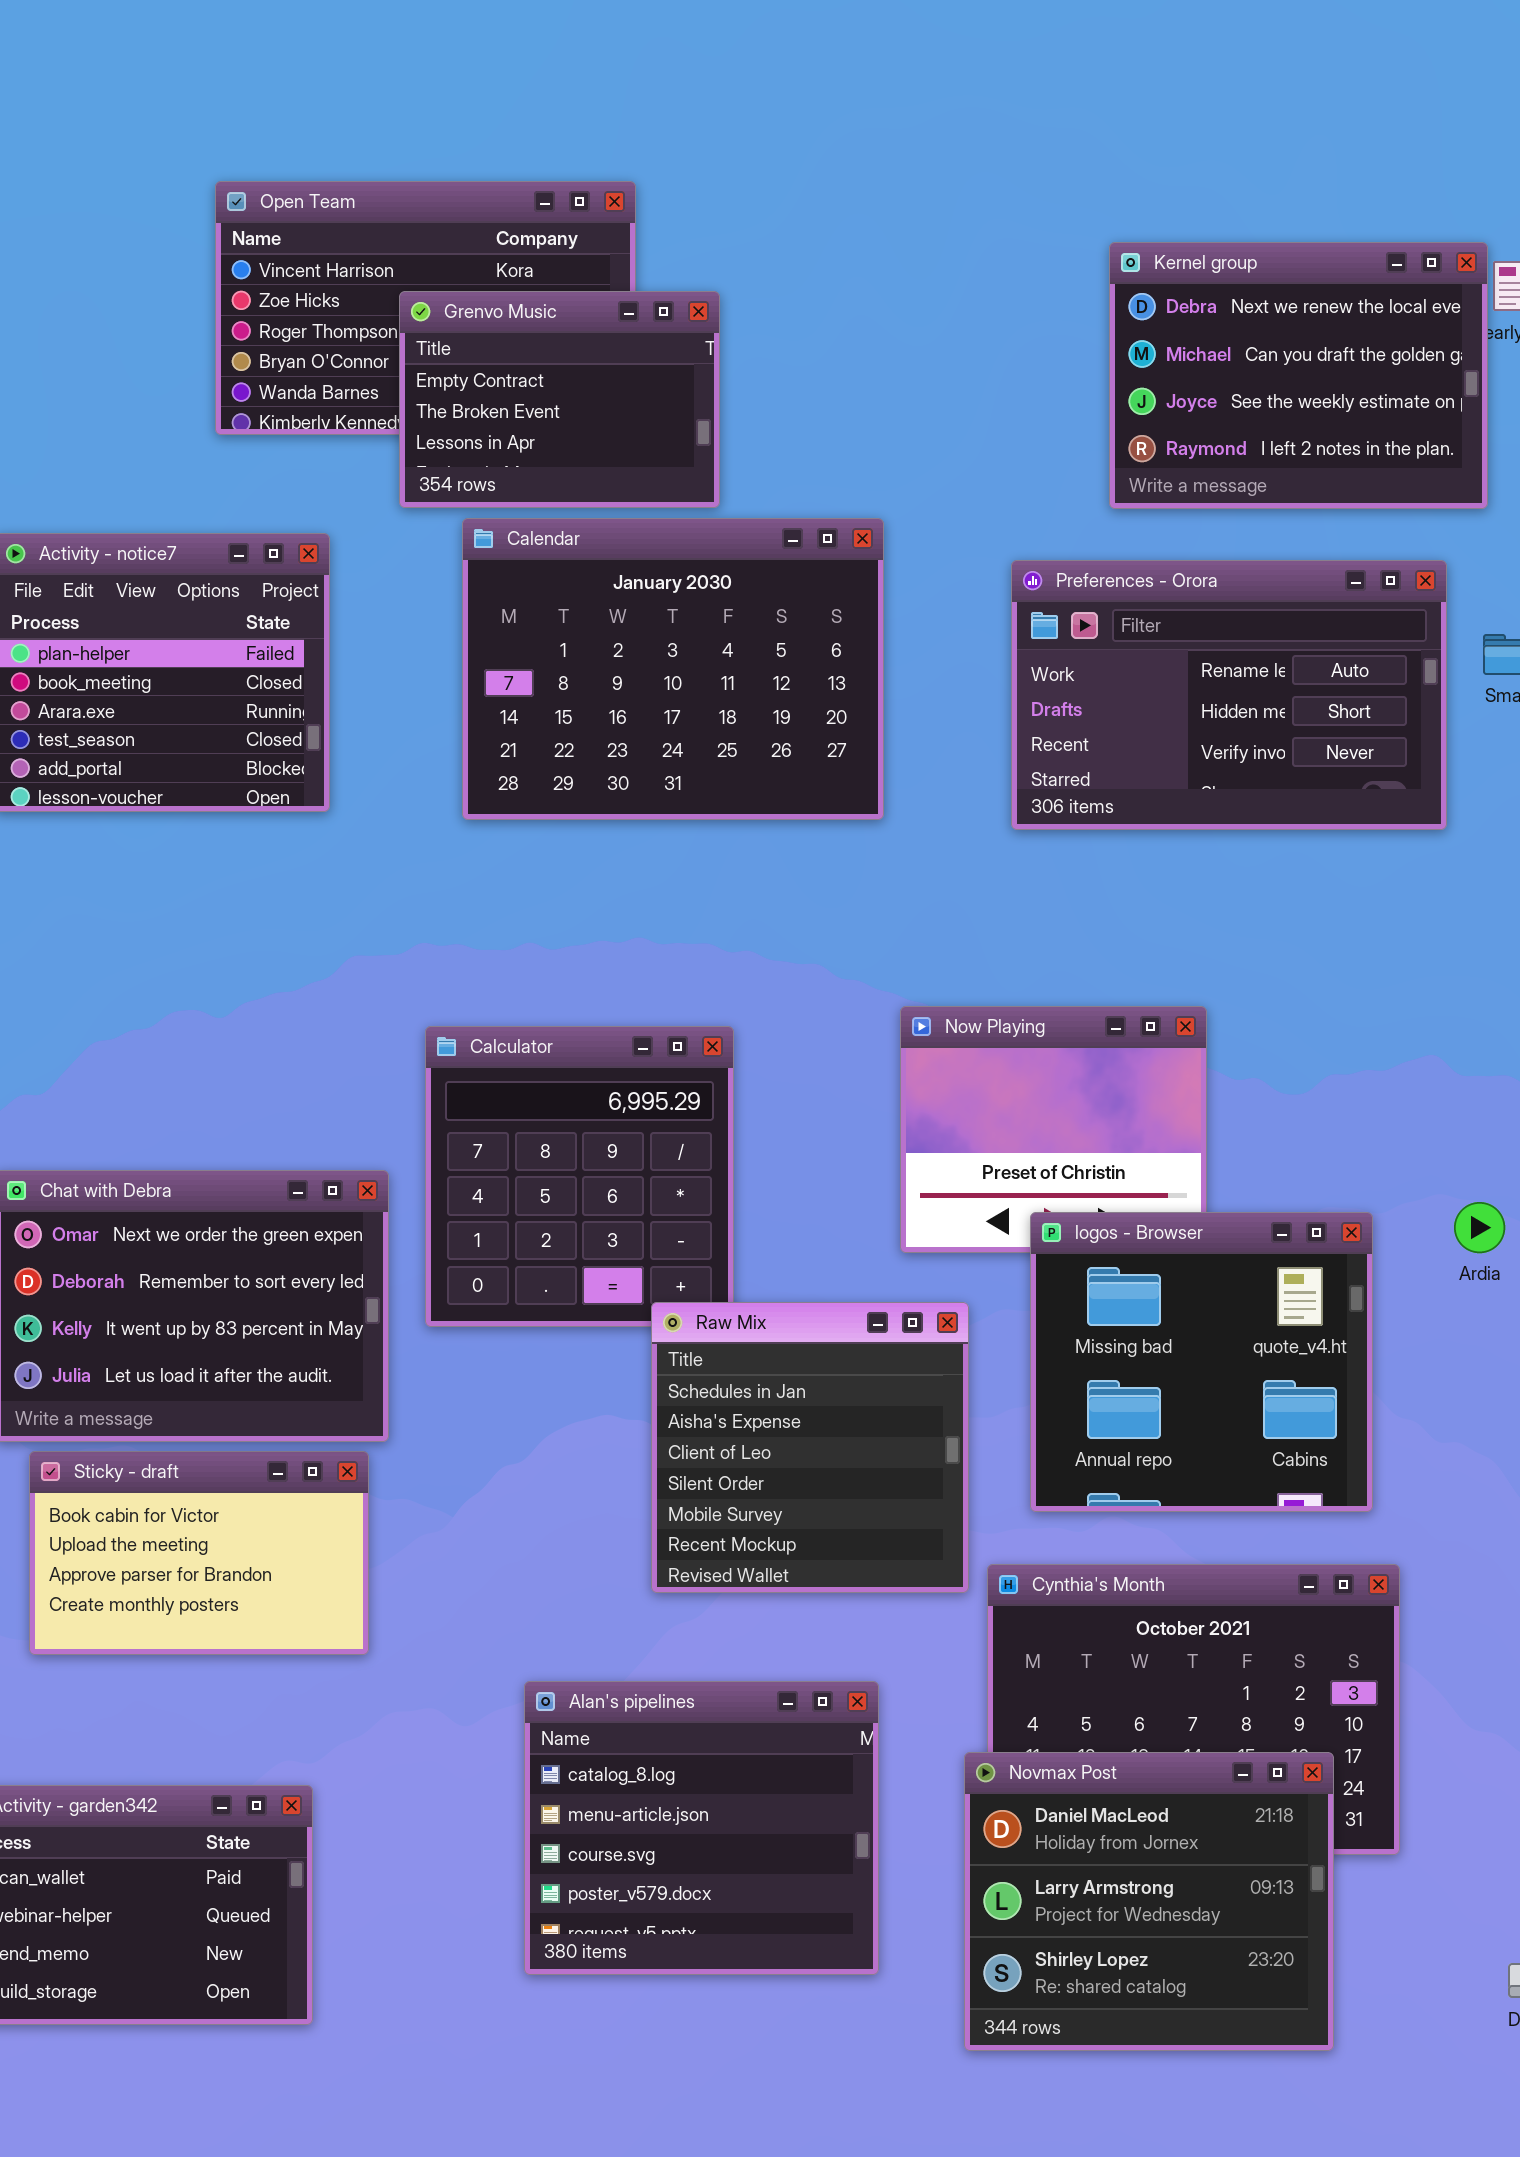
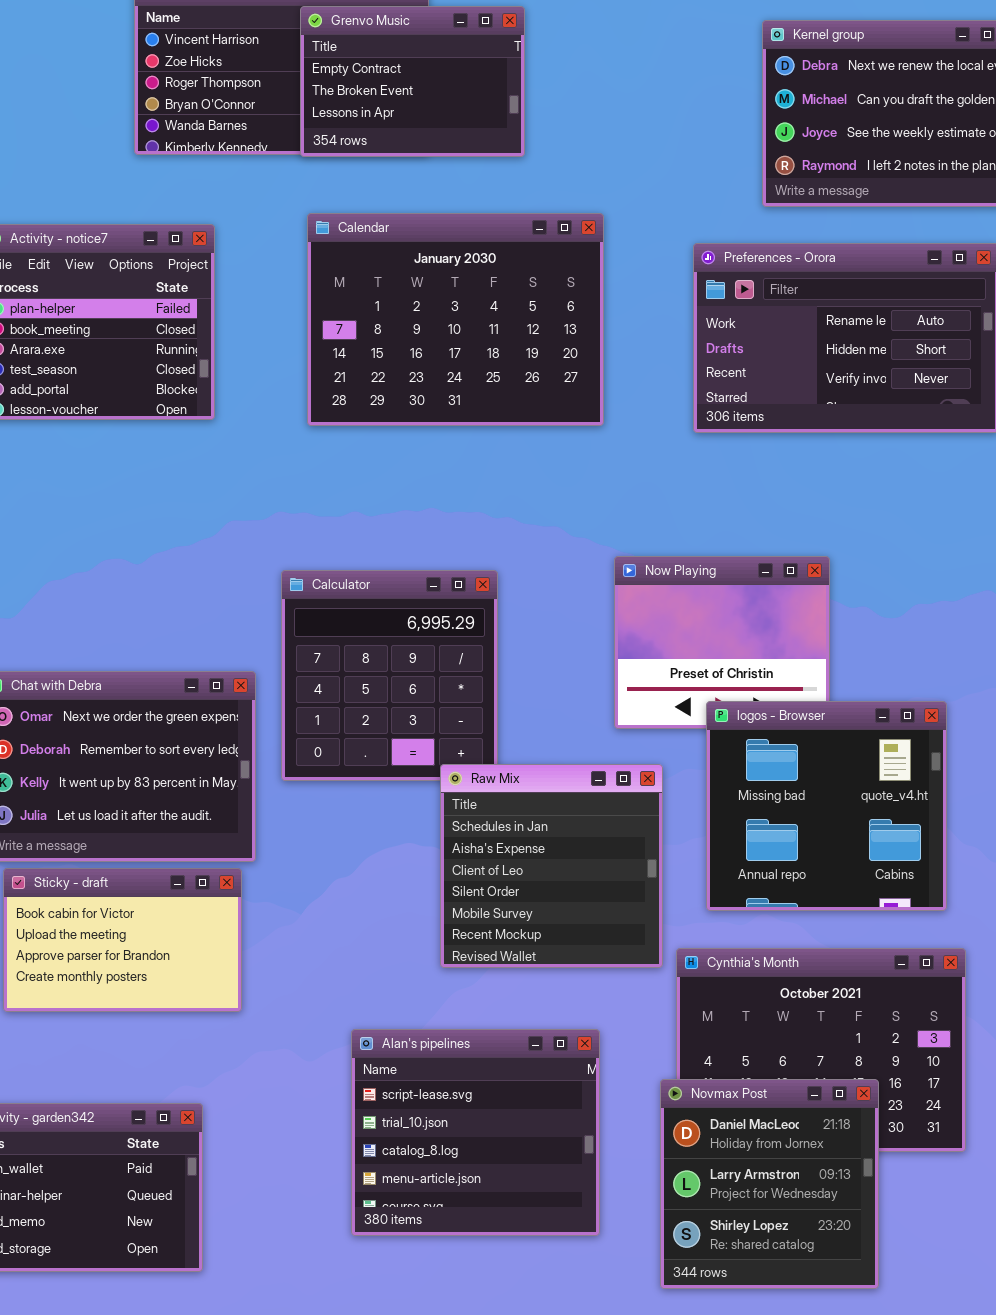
Grenvo Music: [399,291,720,508] -> [300,6,525,157], moved
Alan's pipelines: [524,1681,879,1975] -> [351,1029,600,1236], scrolled up 2 rows
Novmax Post: [964,1752,1334,2051] -> [660,1079,879,1289], resized

